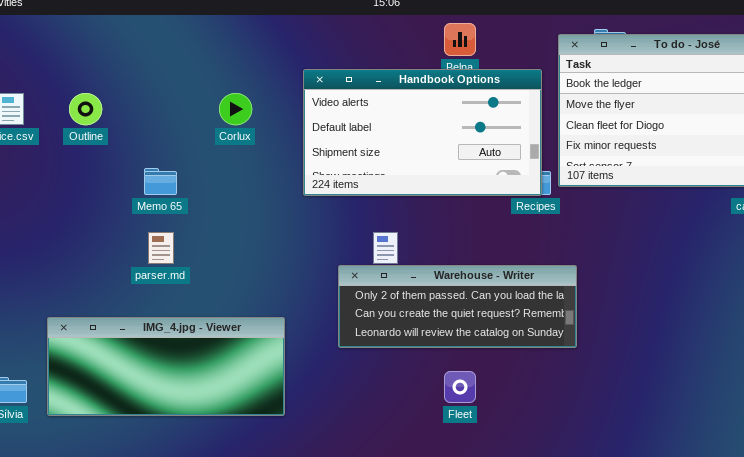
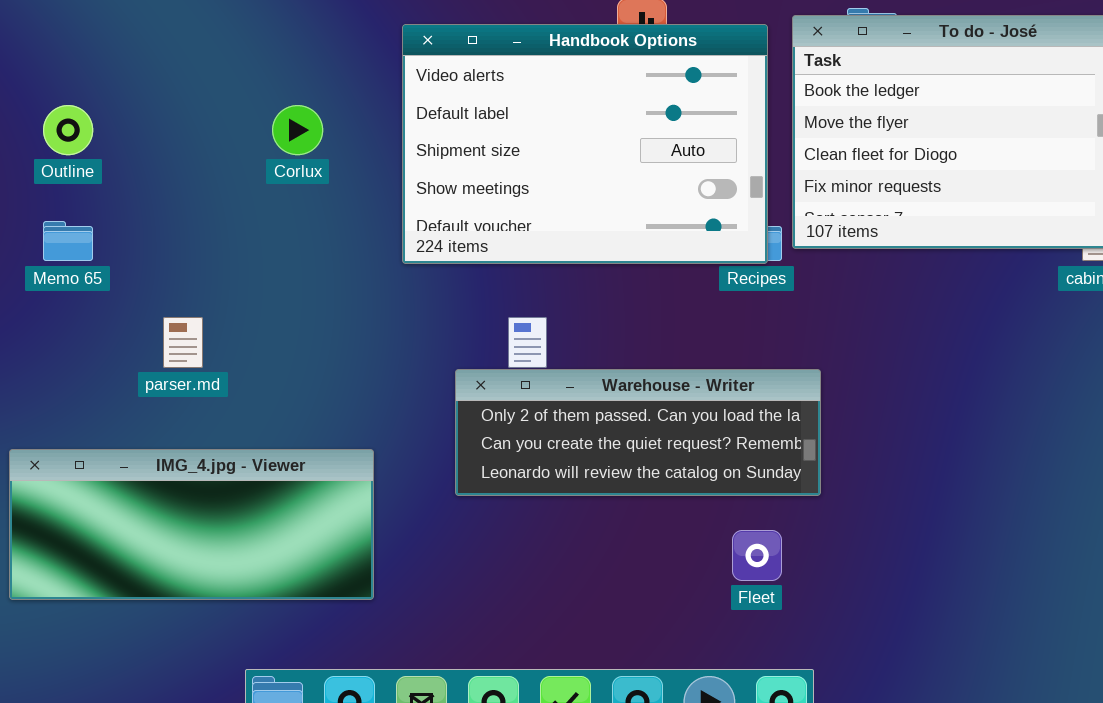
Handbook Options: [303,69,542,196] -> [402,24,768,264], resized
Memo 65: [144,168,177,195] -> [43,221,93,261], moved
Fleet: [444,371,476,403] -> [732,530,782,581], moved

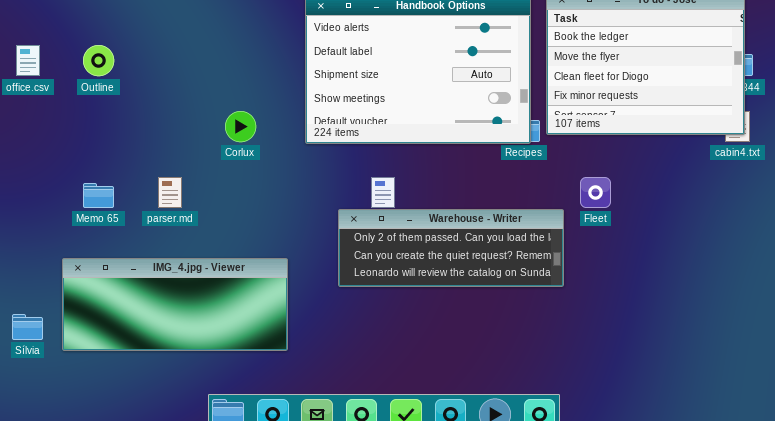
Corlux: [272,105,323,155] -> [225,111,256,142], moved
Memo 65: [43,221,93,261] -> [83,183,114,208], moved
Fleet: [732,530,782,581] -> [580,177,611,208], moved

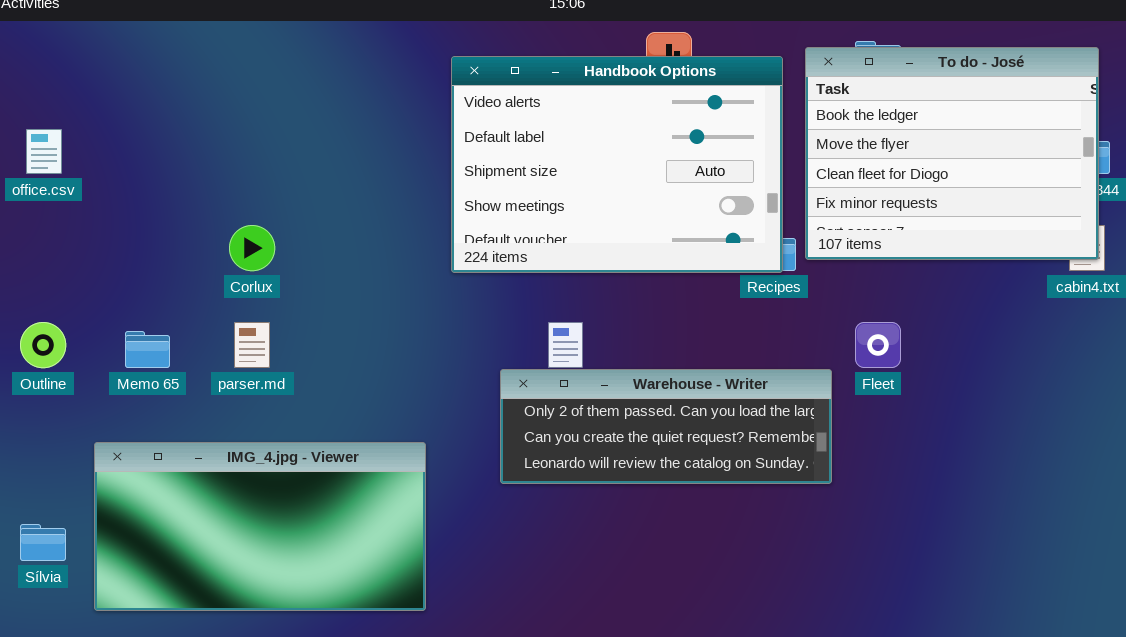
Outline: [83,45,114,76] -> [20,322,66,368], moved
Corlux: [225,111,256,142] -> [229,225,275,271], moved
IMG_4.jpg - Viewer: [62,258,288,351] -> [94,442,426,611], resized

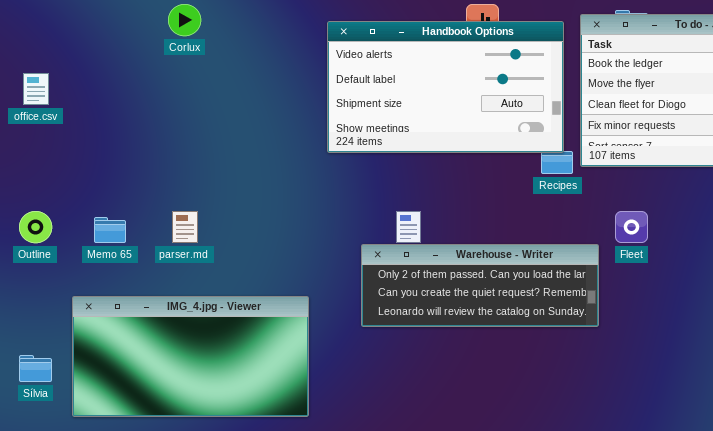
Handbook Options: [451,56,783,273] -> [327,21,564,153], resized
Corlux: [229,225,275,271] -> [168,4,201,36], moved

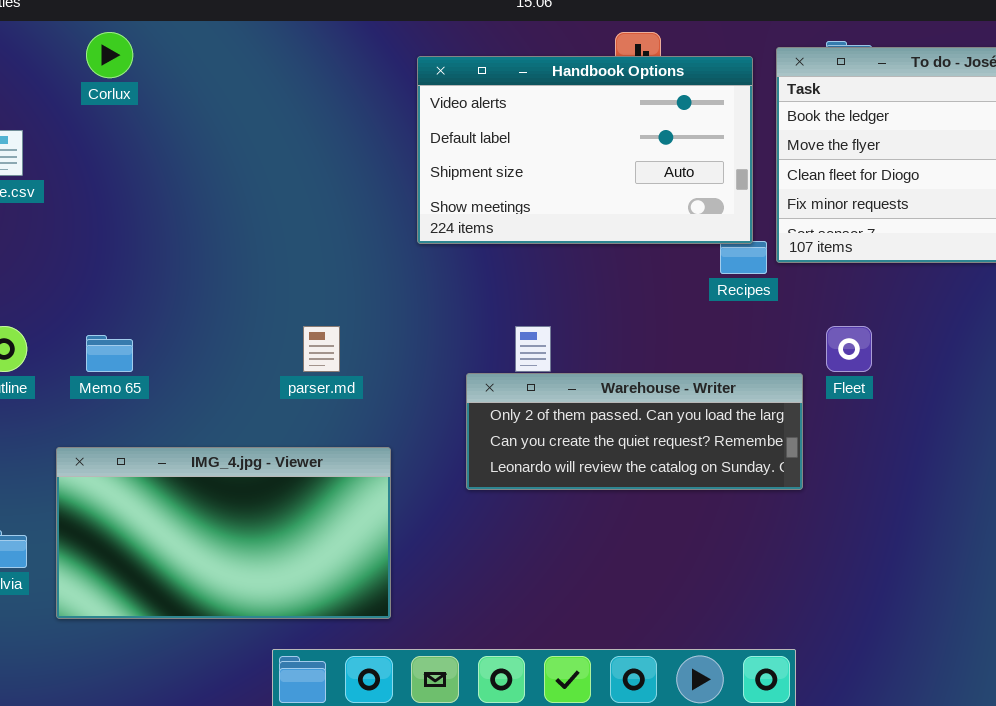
Corlux: [168,4,201,36] -> [86,32,133,78], moved
parser.md: [172,211,198,243] -> [303,326,340,372], moved

